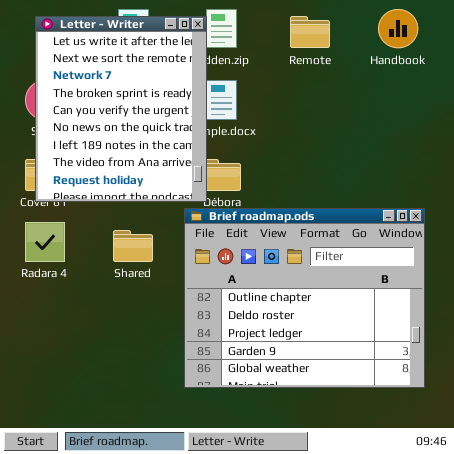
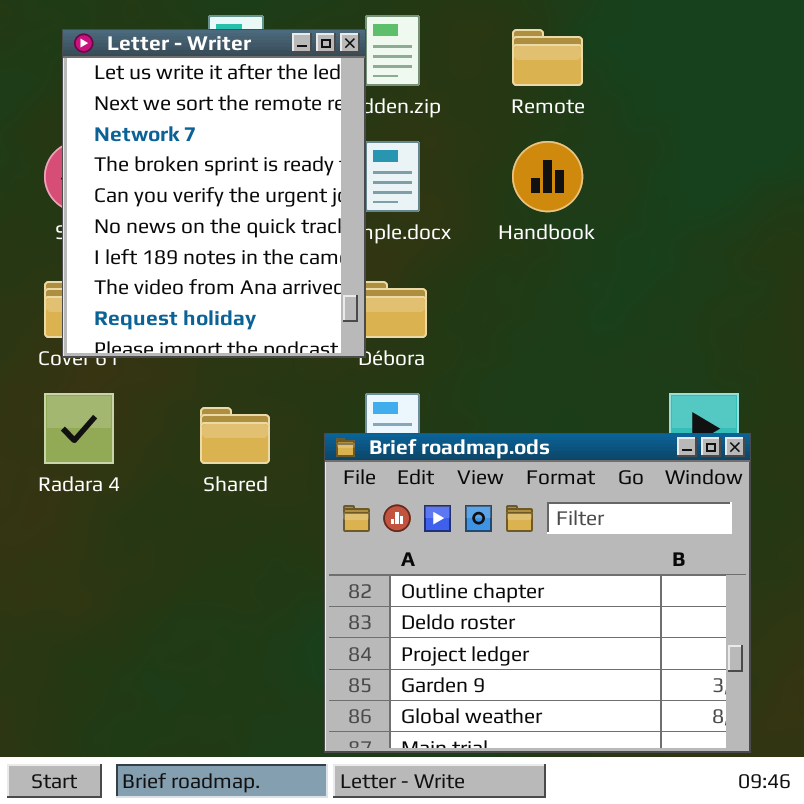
Handbook: [378,9,418,48] -> [512,141,583,212], moved
Brief roadmap.ods: [184,208,425,388] -> [324,433,751,753], moved

